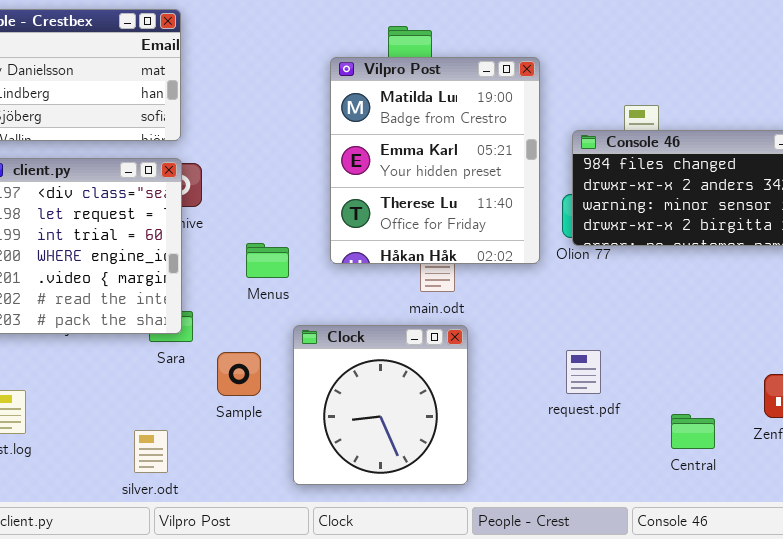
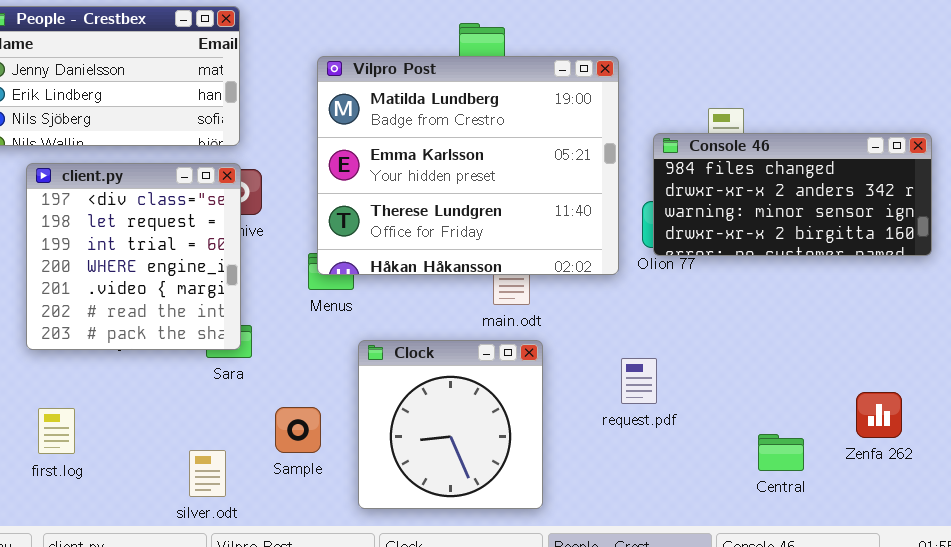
Vilpro Post: [330,57,540,264] -> [317,56,619,275], resized
request.pdf: [566,350,601,394] -> [621,358,657,404], moved
Sample: [217,352,261,396] -> [275,407,321,453], moved

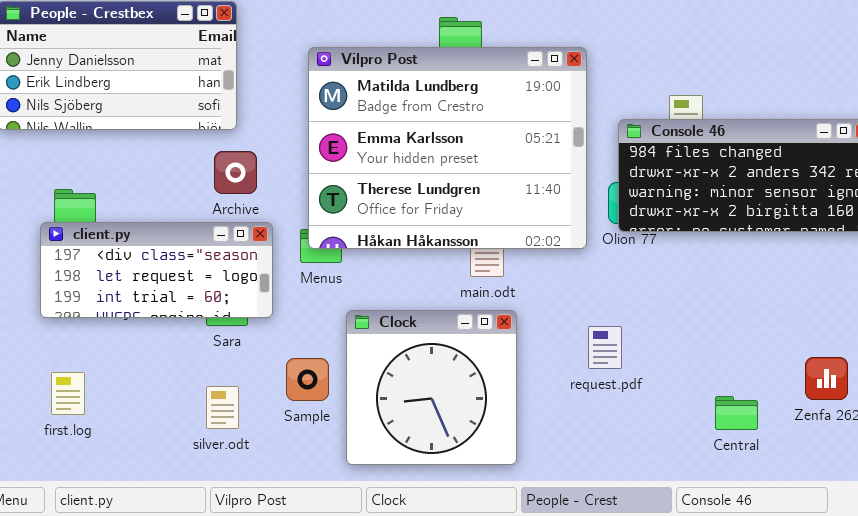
client.py: [26,163,241,350] -> [40,222,273,318], resized
Sample: [275,407,321,453] -> [286,358,329,401], moved
silver.odt: [189,450,226,497] -> [206,386,239,429], moved

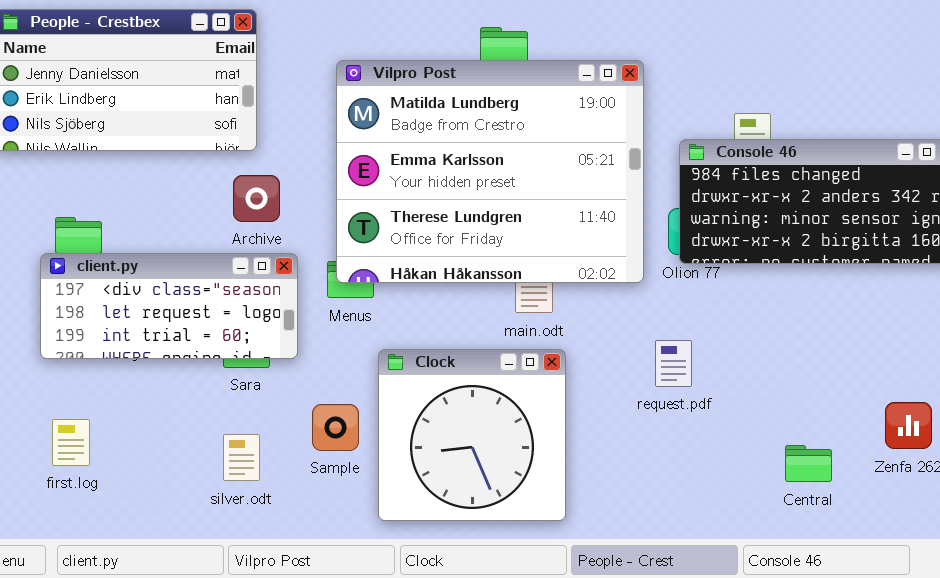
request.pdf: [588,326,622,369] -> [655,340,692,387], moved

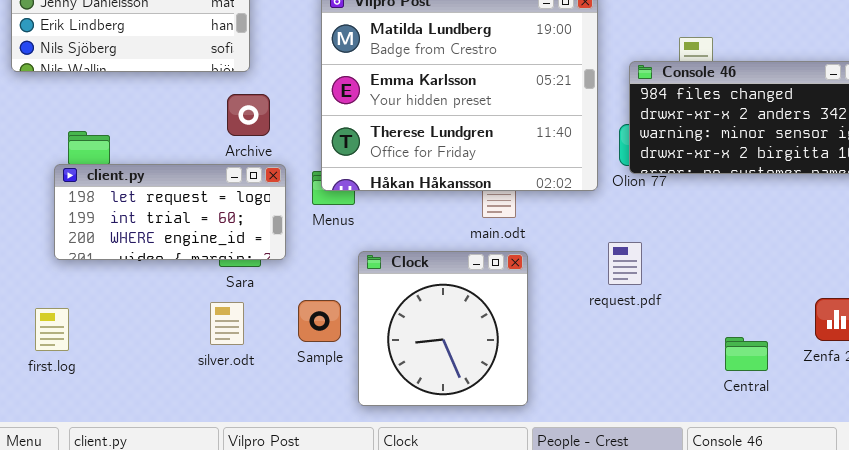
client.py: [40,253,298,359] -> [54,164,286,260], scrolled down 1 row
first.log: [52,419,90,466] -> [35,308,69,351], moved
silver.odt: [223,434,260,481] -> [210,302,244,345], moved

